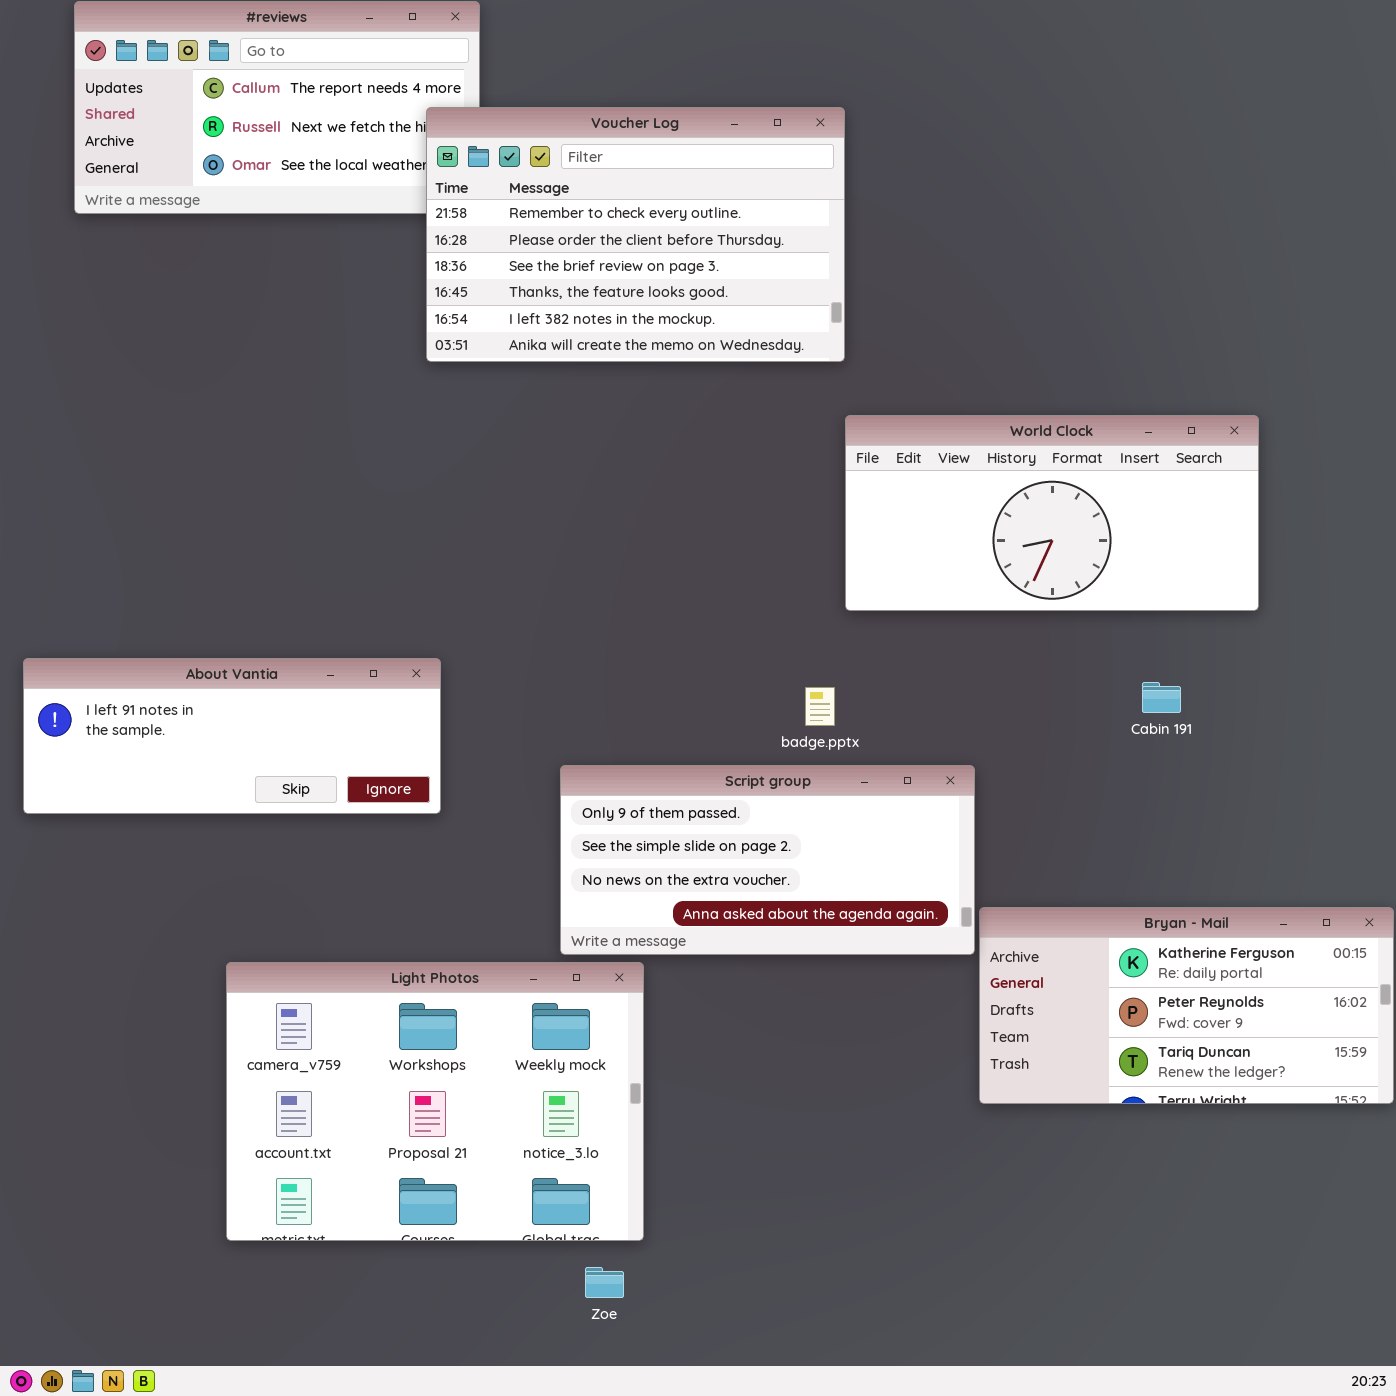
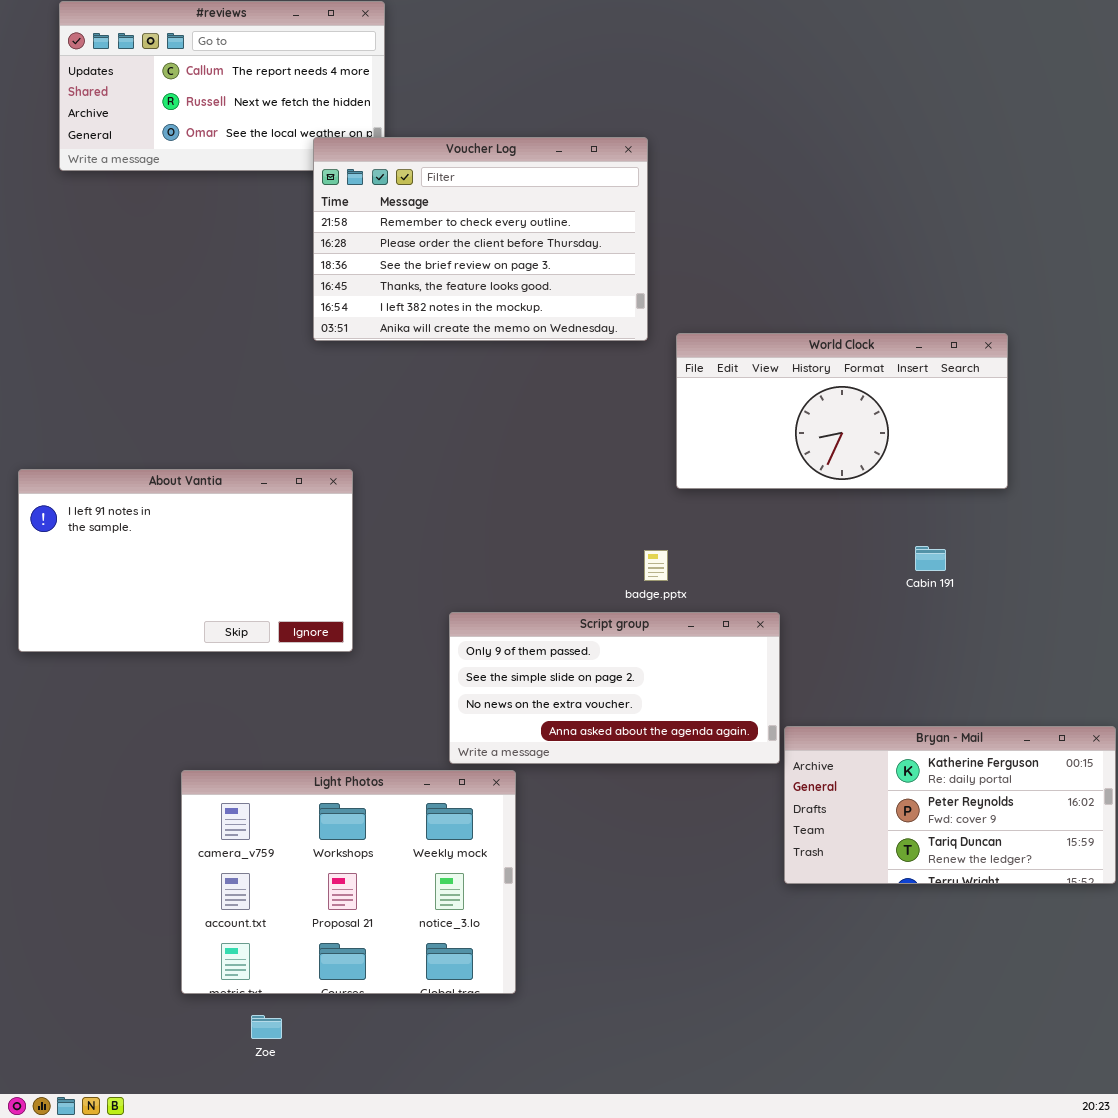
Voucher Log: [426,107,845,362] -> [313,137,648,341], moved
About Vantia: [23,658,441,814] -> [18,469,353,652], resized
Zoe: [585,1267,624,1298] -> [251,1015,282,1039], moved

